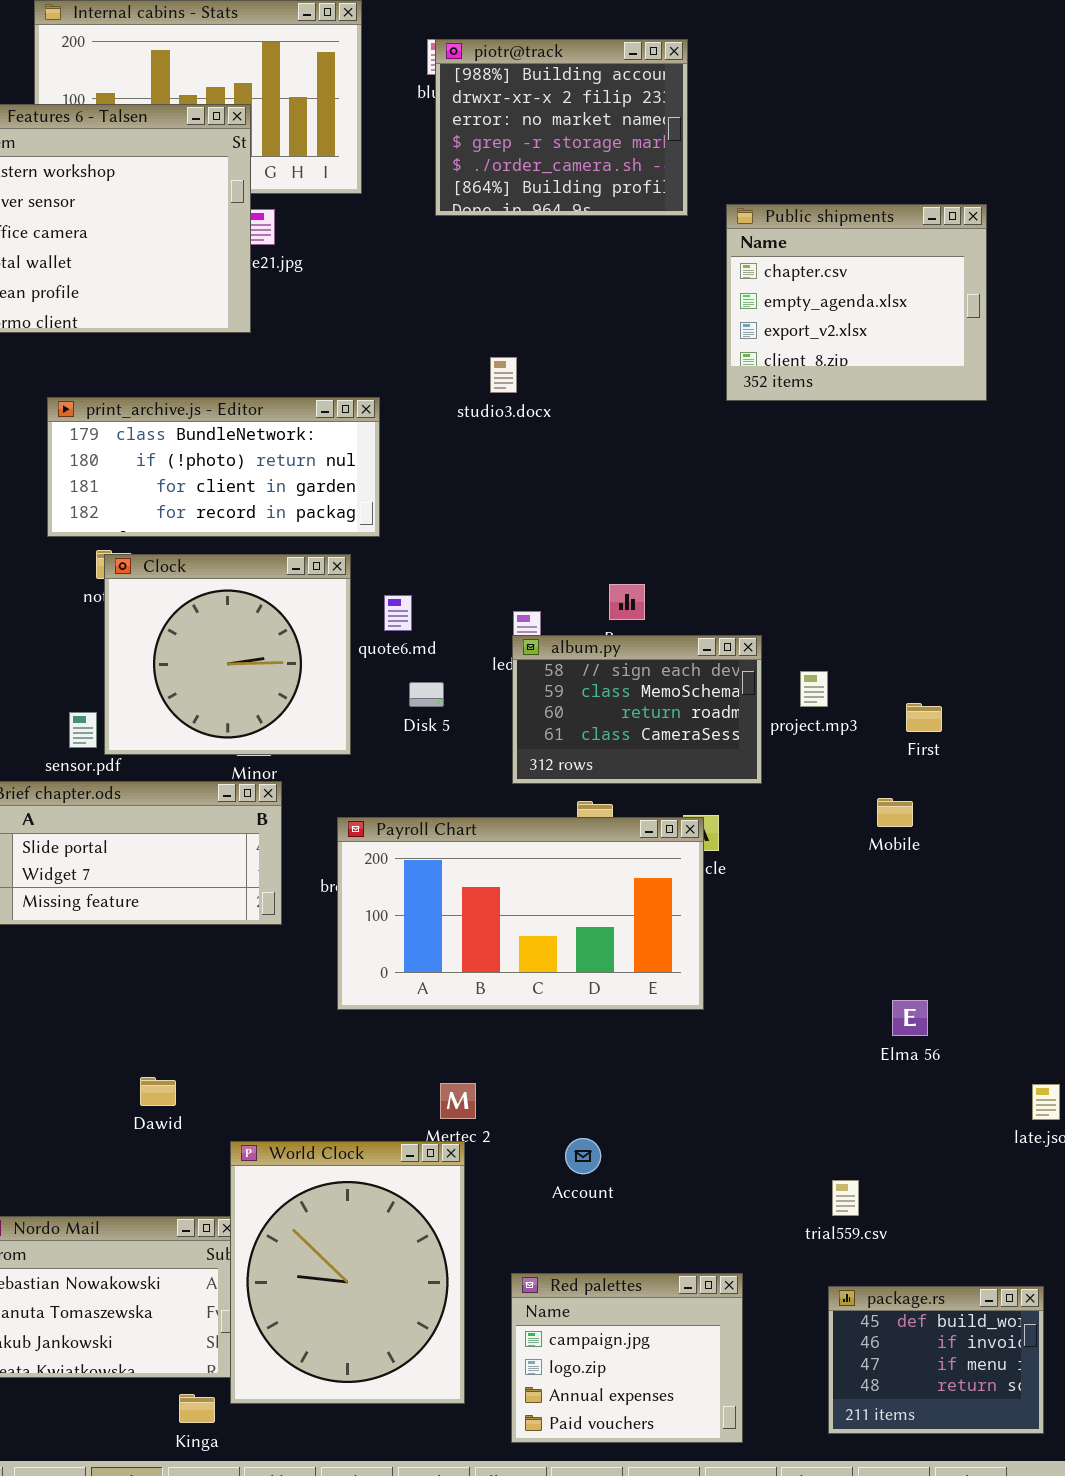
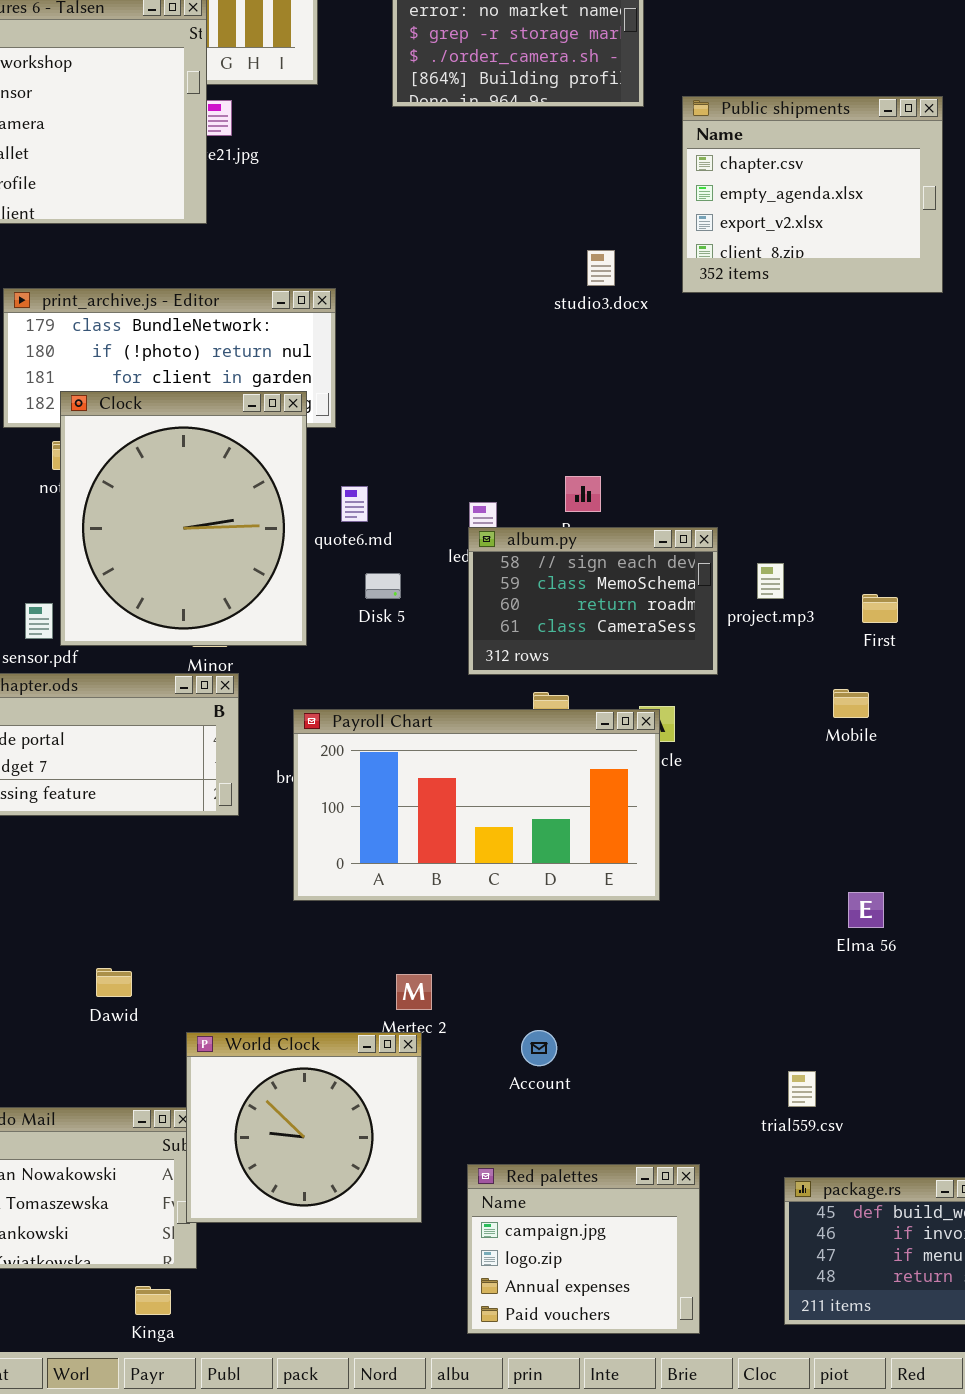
studio3.docx: [490,357,517,393] -> [587,250,615,286], moved
Clock: [104,554,351,755] -> [60,391,307,646], resized
World Clock: [230,1141,465,1404] -> [186,1032,422,1223], resized

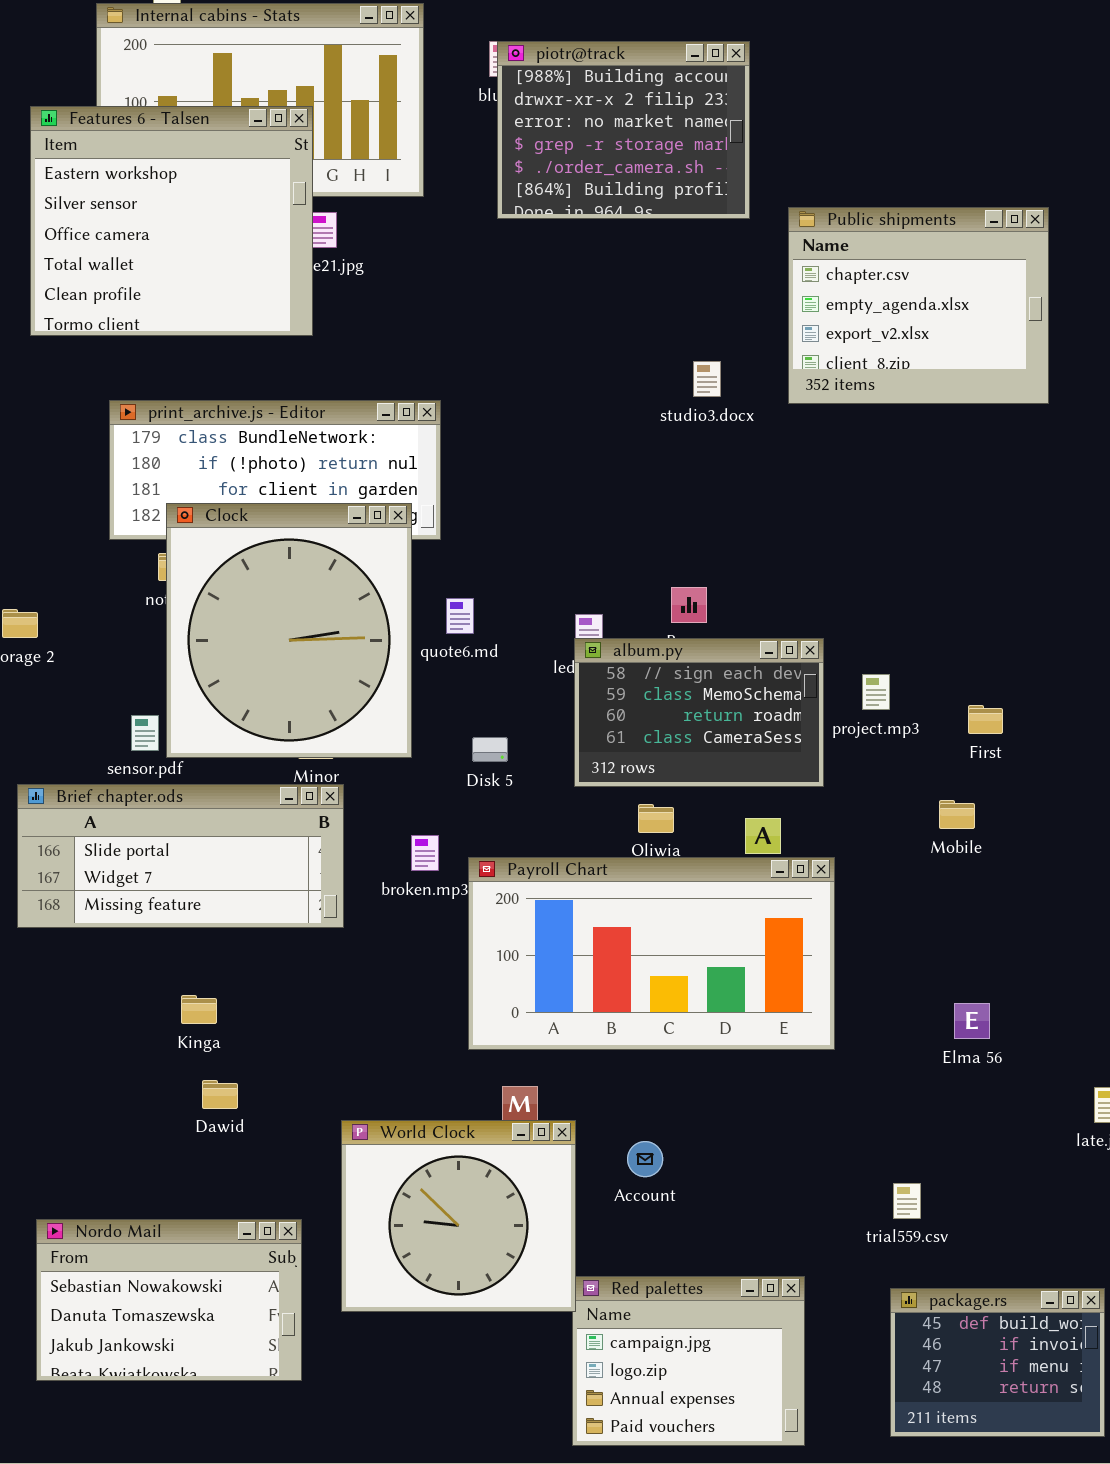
Disk 5: [365,573,401,599] -> [472,737,508,762], moved
Payroll Chart: [293,709,660,901] -> [468,857,835,1050], moved
World Clock: [186,1032,422,1223] -> [341,1120,576,1312], moved
Kinga: [135,1286,171,1315] -> [181,995,217,1024], moved

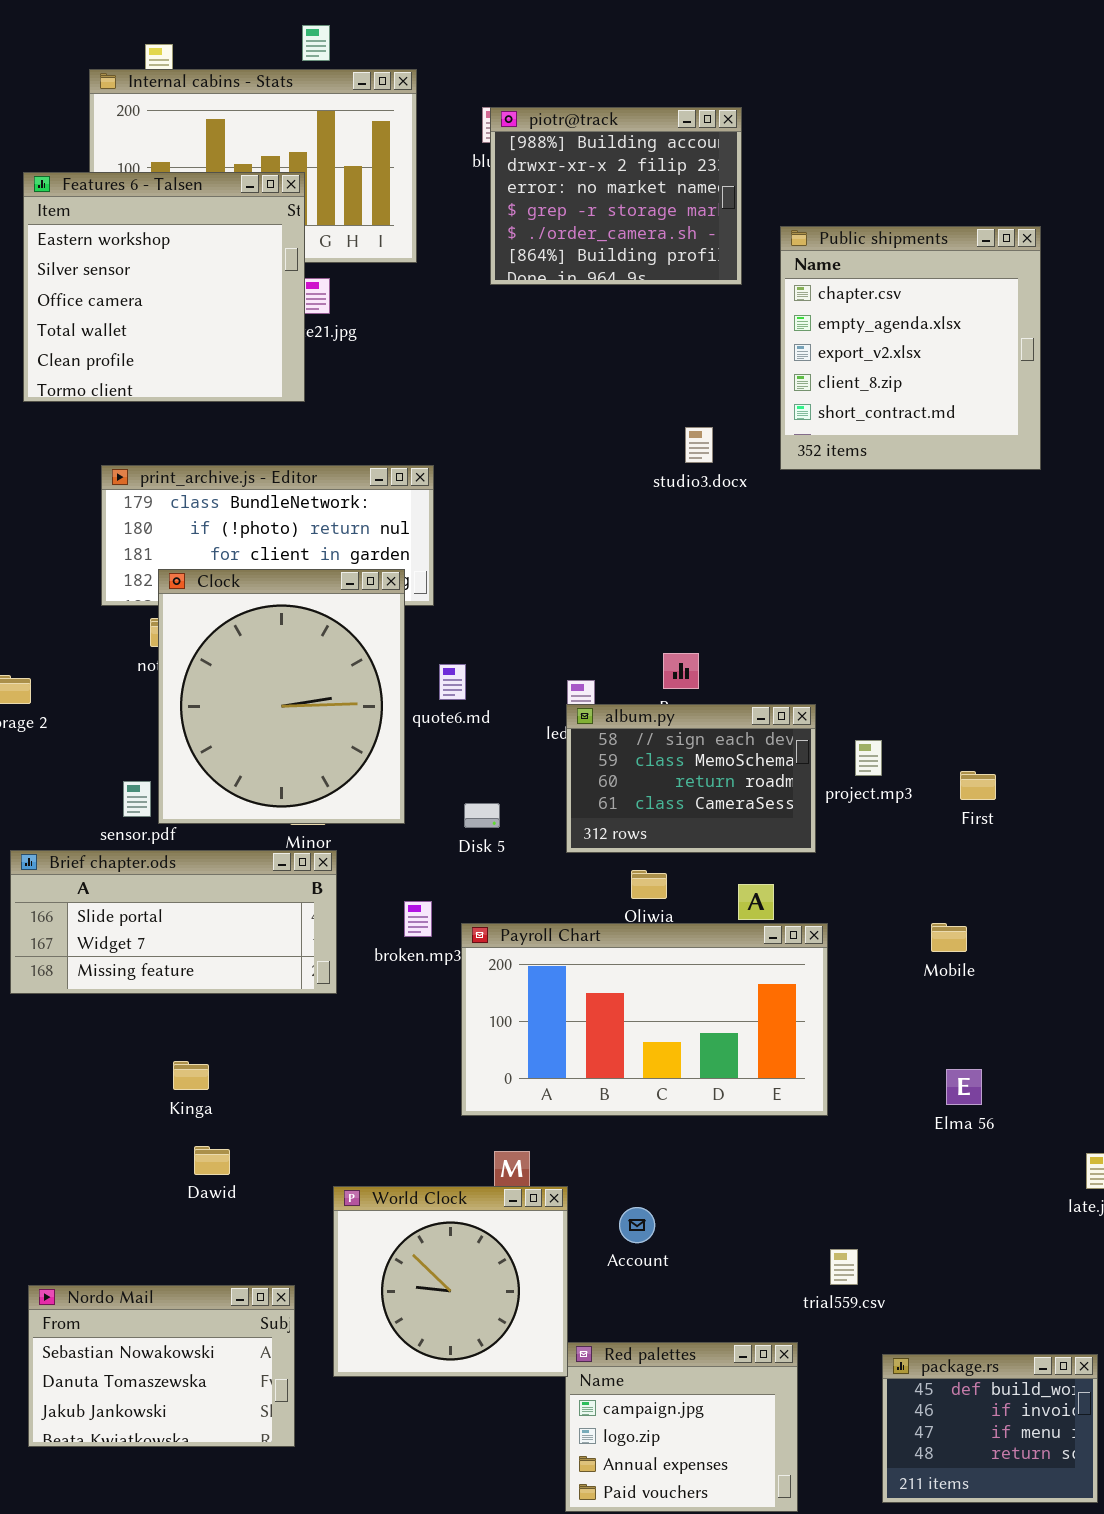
Public shipments: [788,207,1049,404] -> [780,226,1041,470], resized
Mobile: [939,800,975,829] -> [931,923,967,952], moved
trial559.csv: [893,1183,921,1219] -> [830,1249,858,1285], moved

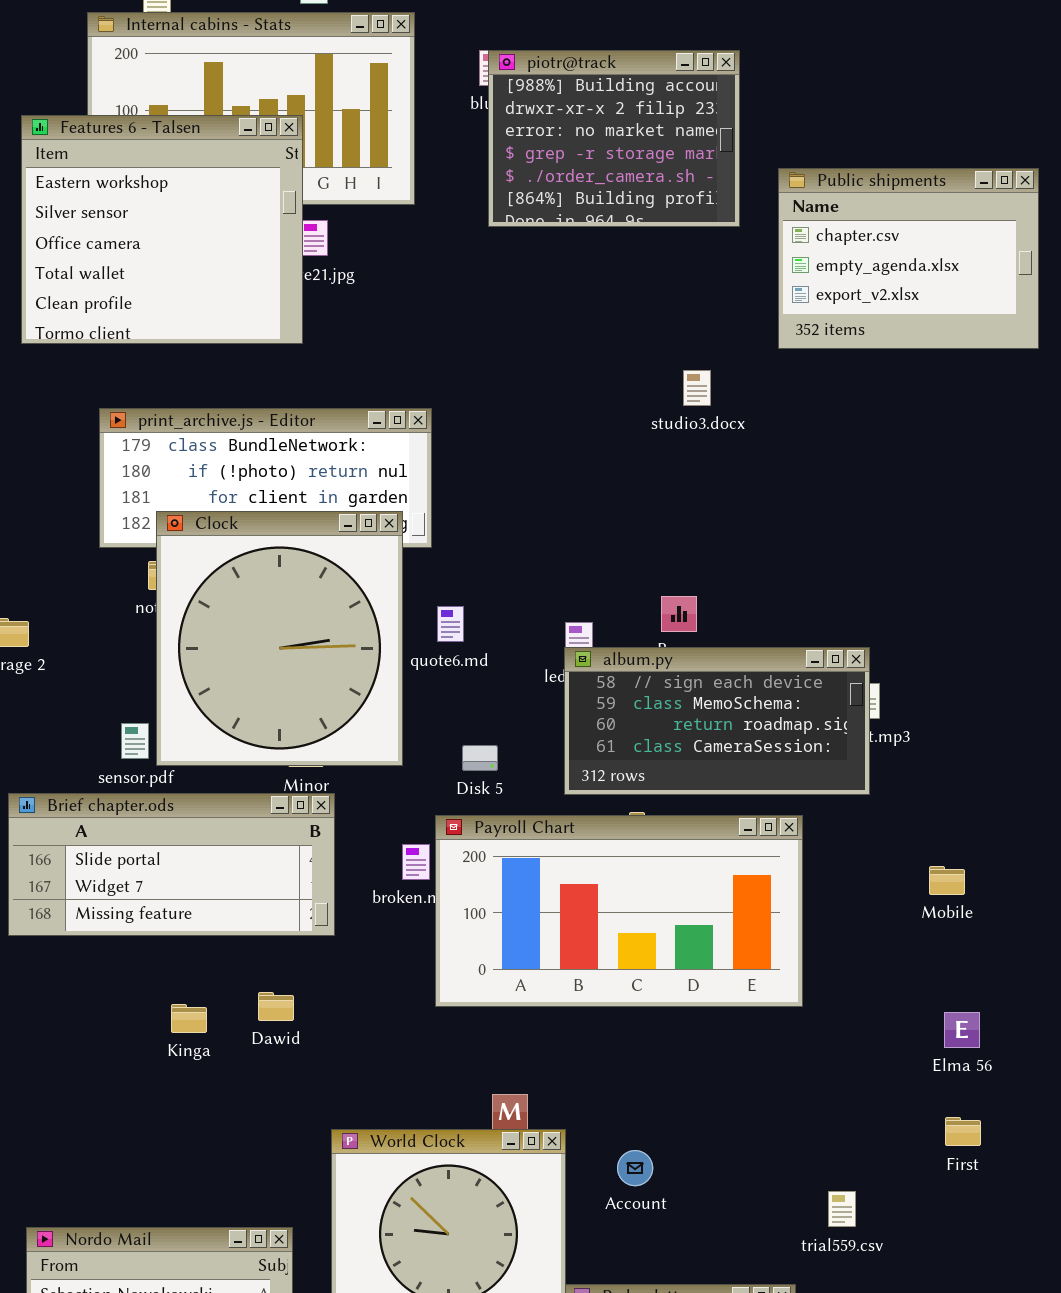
Public shipments: [780,226,1041,470] -> [778,168,1039,349], resized
album.py: [566,704,816,853] -> [564,647,870,795], resized
First: [960,771,996,800] -> [945,1117,981,1146], moved
Payroll Chart: [461,923,828,1116] -> [435,815,803,1007], moved
Dawid: [194,1146,230,1175] -> [258,992,294,1021], moved

